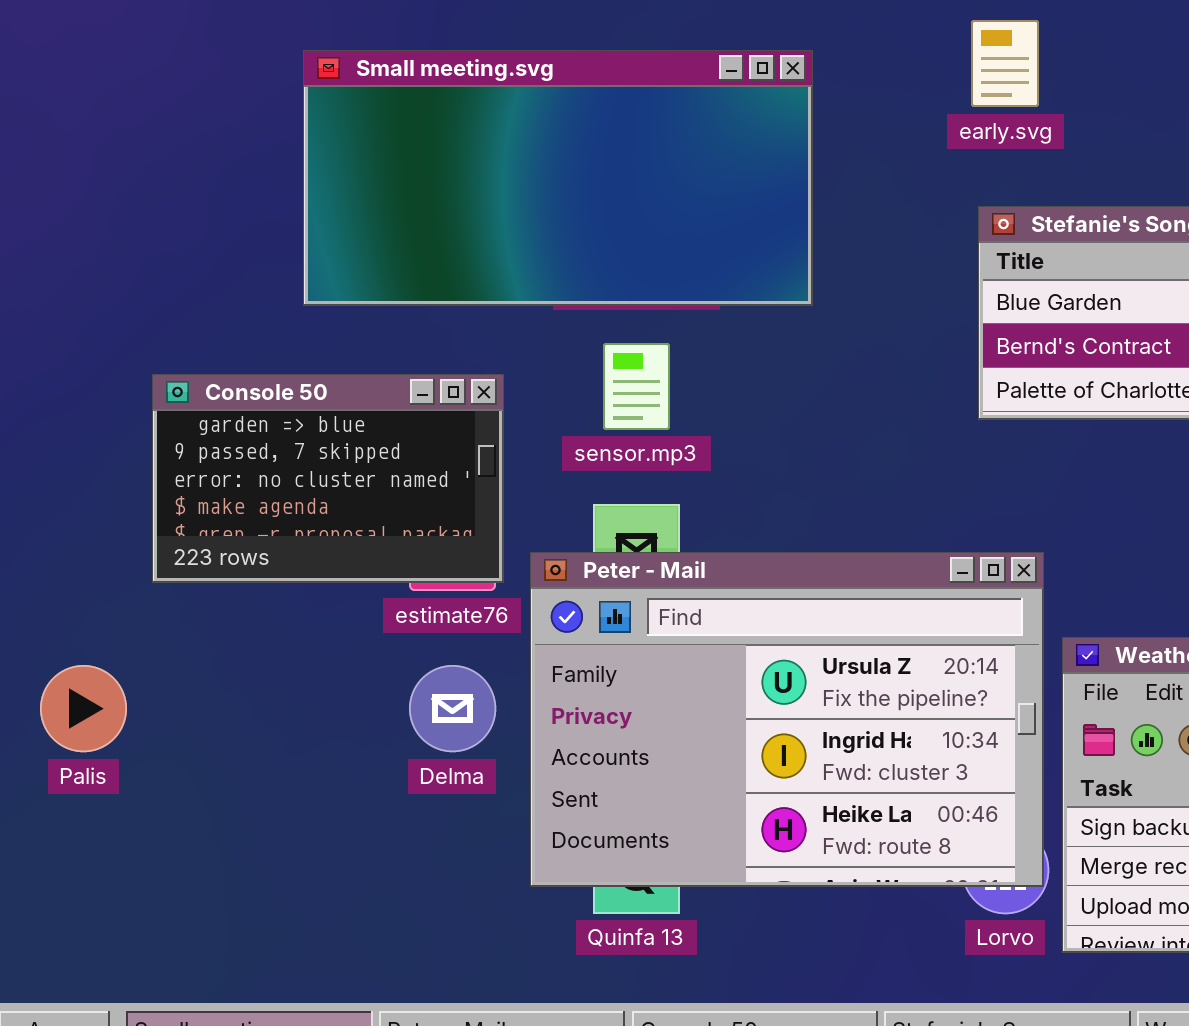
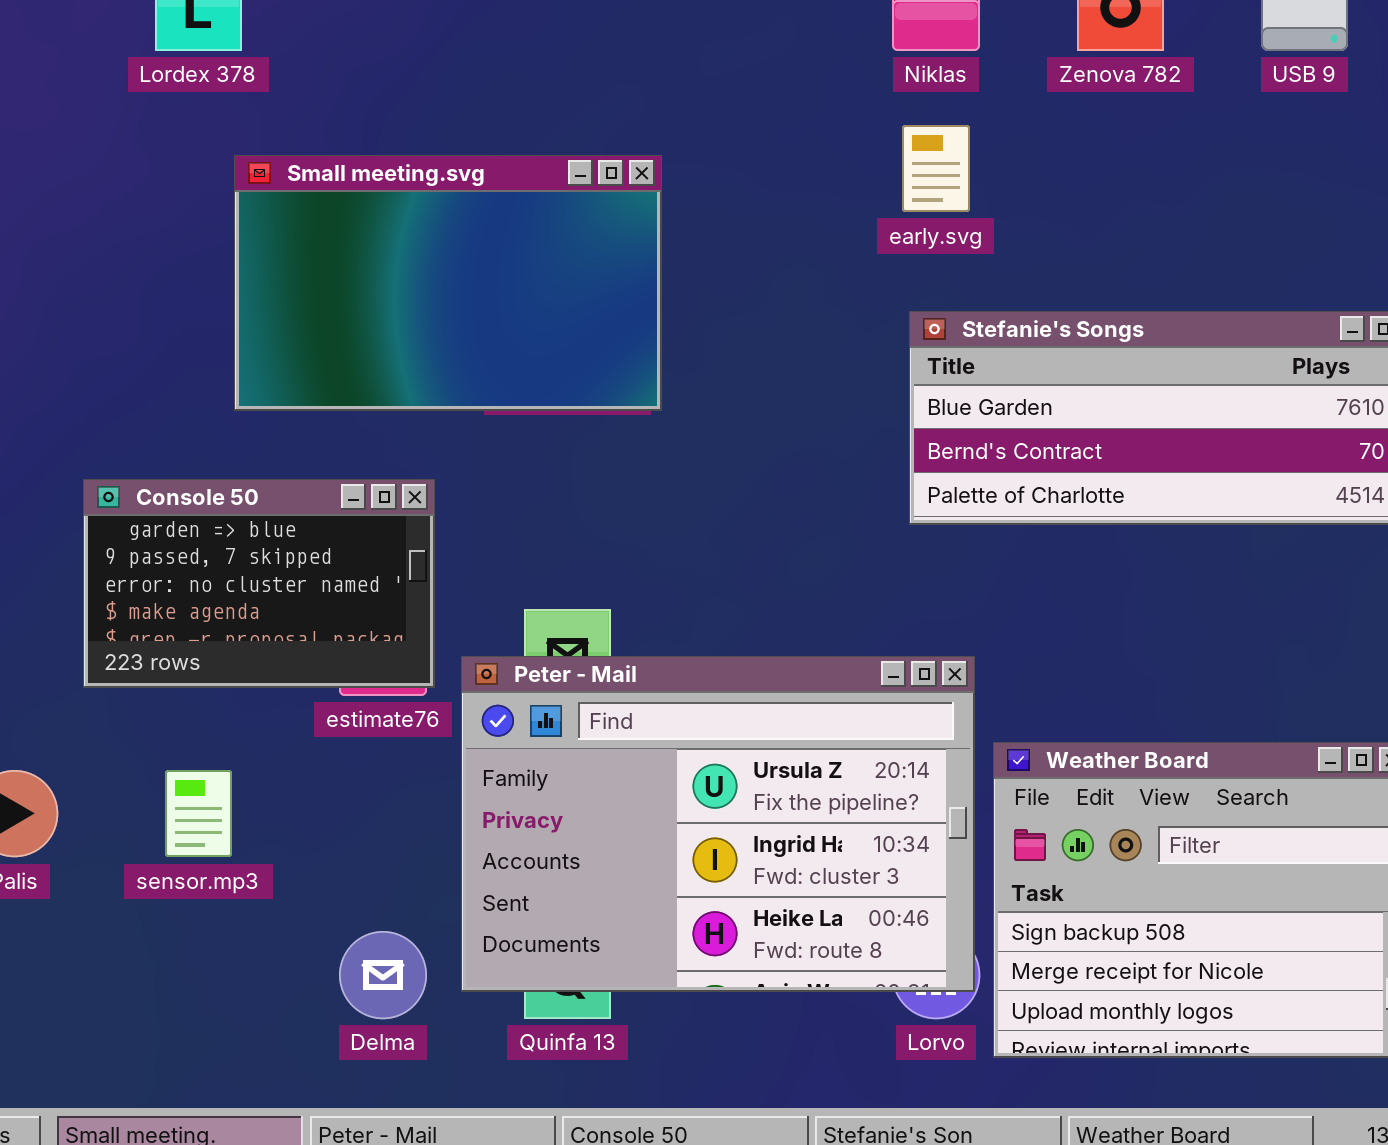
Small meeting.svg: [303,50,813,306] -> [234,155,662,411], resized
sensor.mp3: [603,343,670,430] -> [165,770,232,857], moved
Delma: [409,665,496,752] -> [339,931,427,1019], moved

